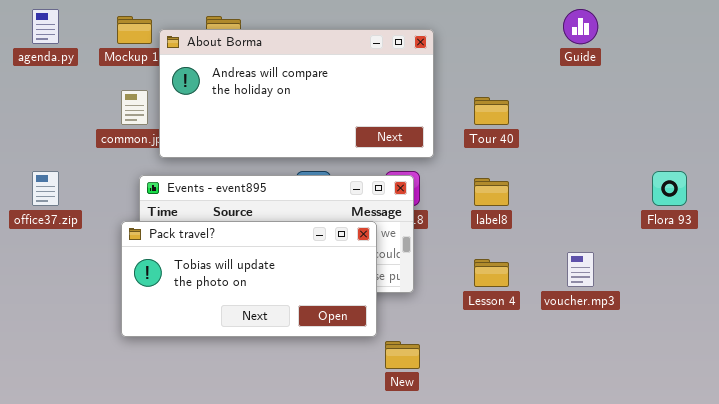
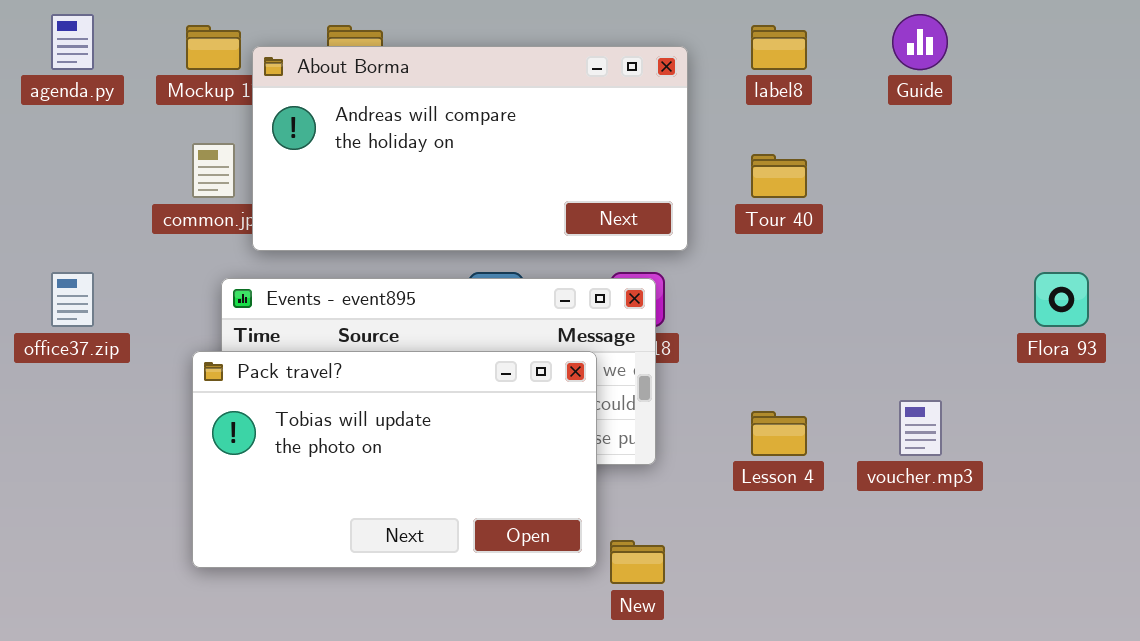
label8: [474,178,509,206] -> [751,25,807,70], moved
Pack travel?: [121,221,377,337] -> [192,351,597,568], resized

